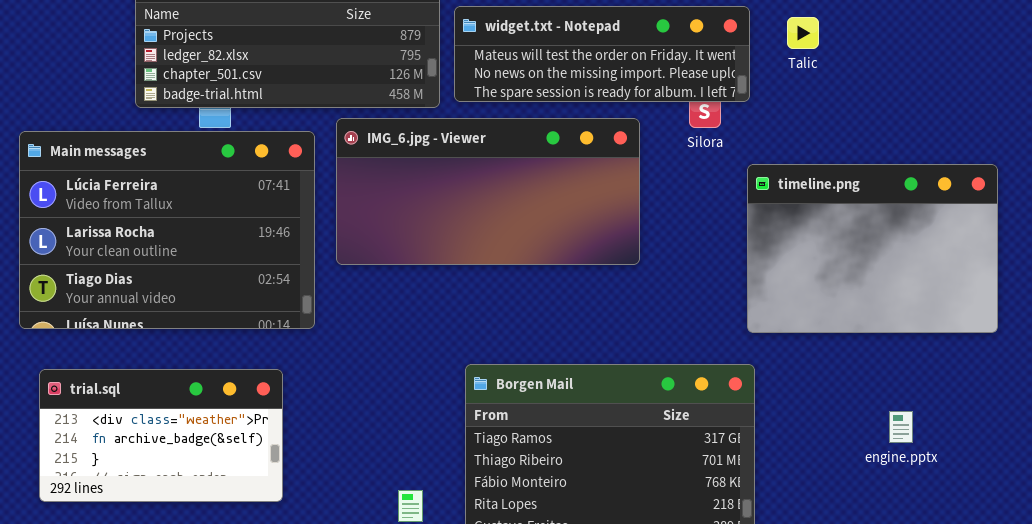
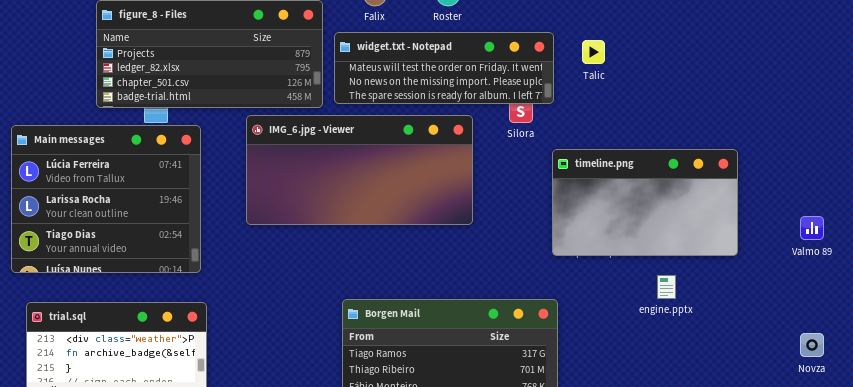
Main messages: [19,131,315,329] -> [11,125,201,273], resized
timeline.png: [747,164,998,333] -> [552,149,738,256], resized
engine.pptx: [889,411,913,443] -> [657,275,676,299], moved

